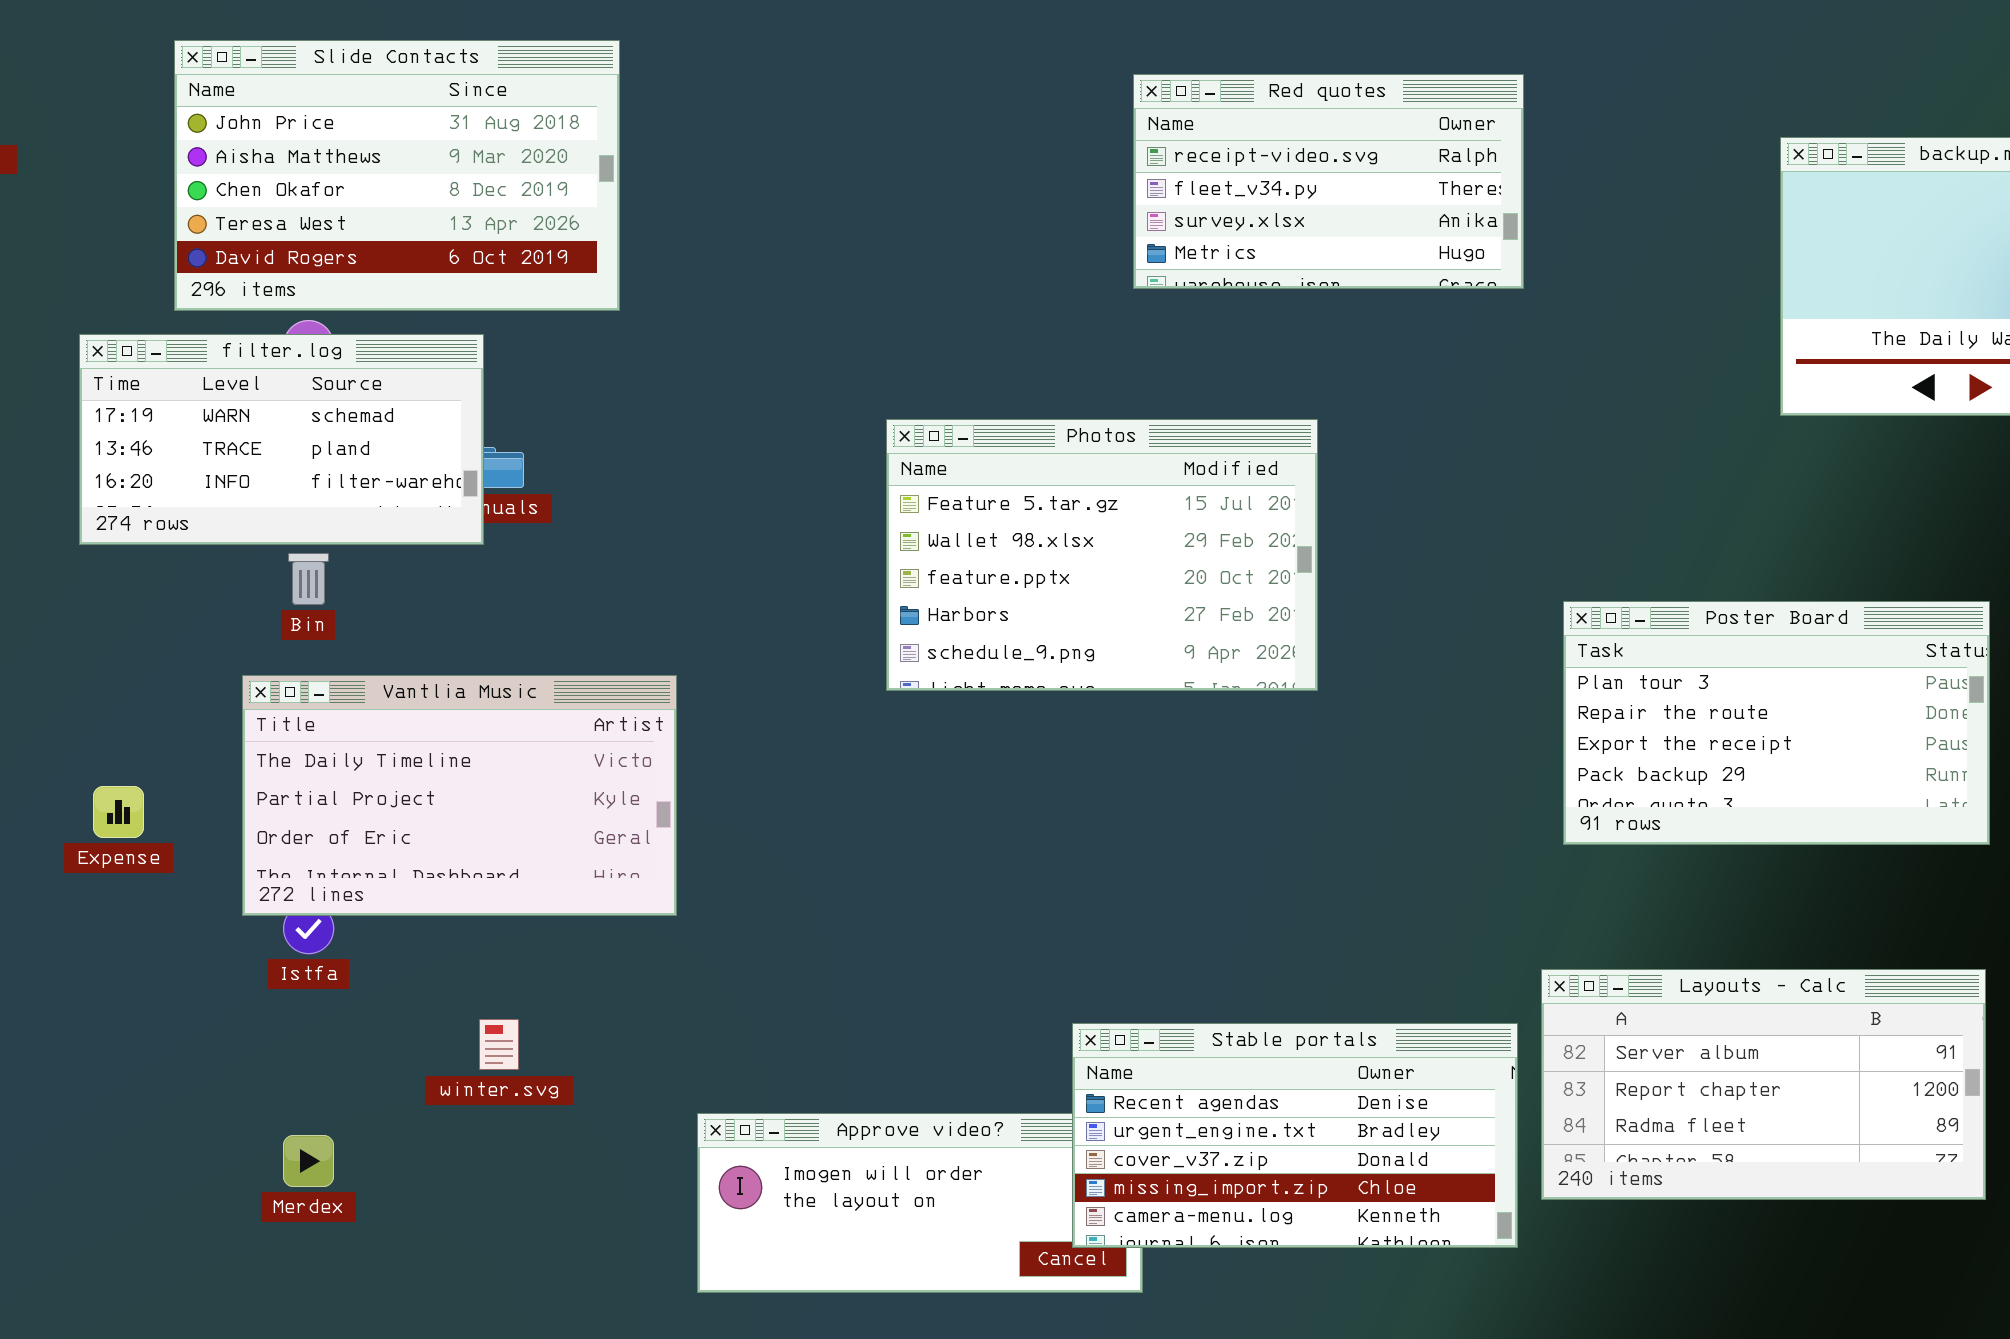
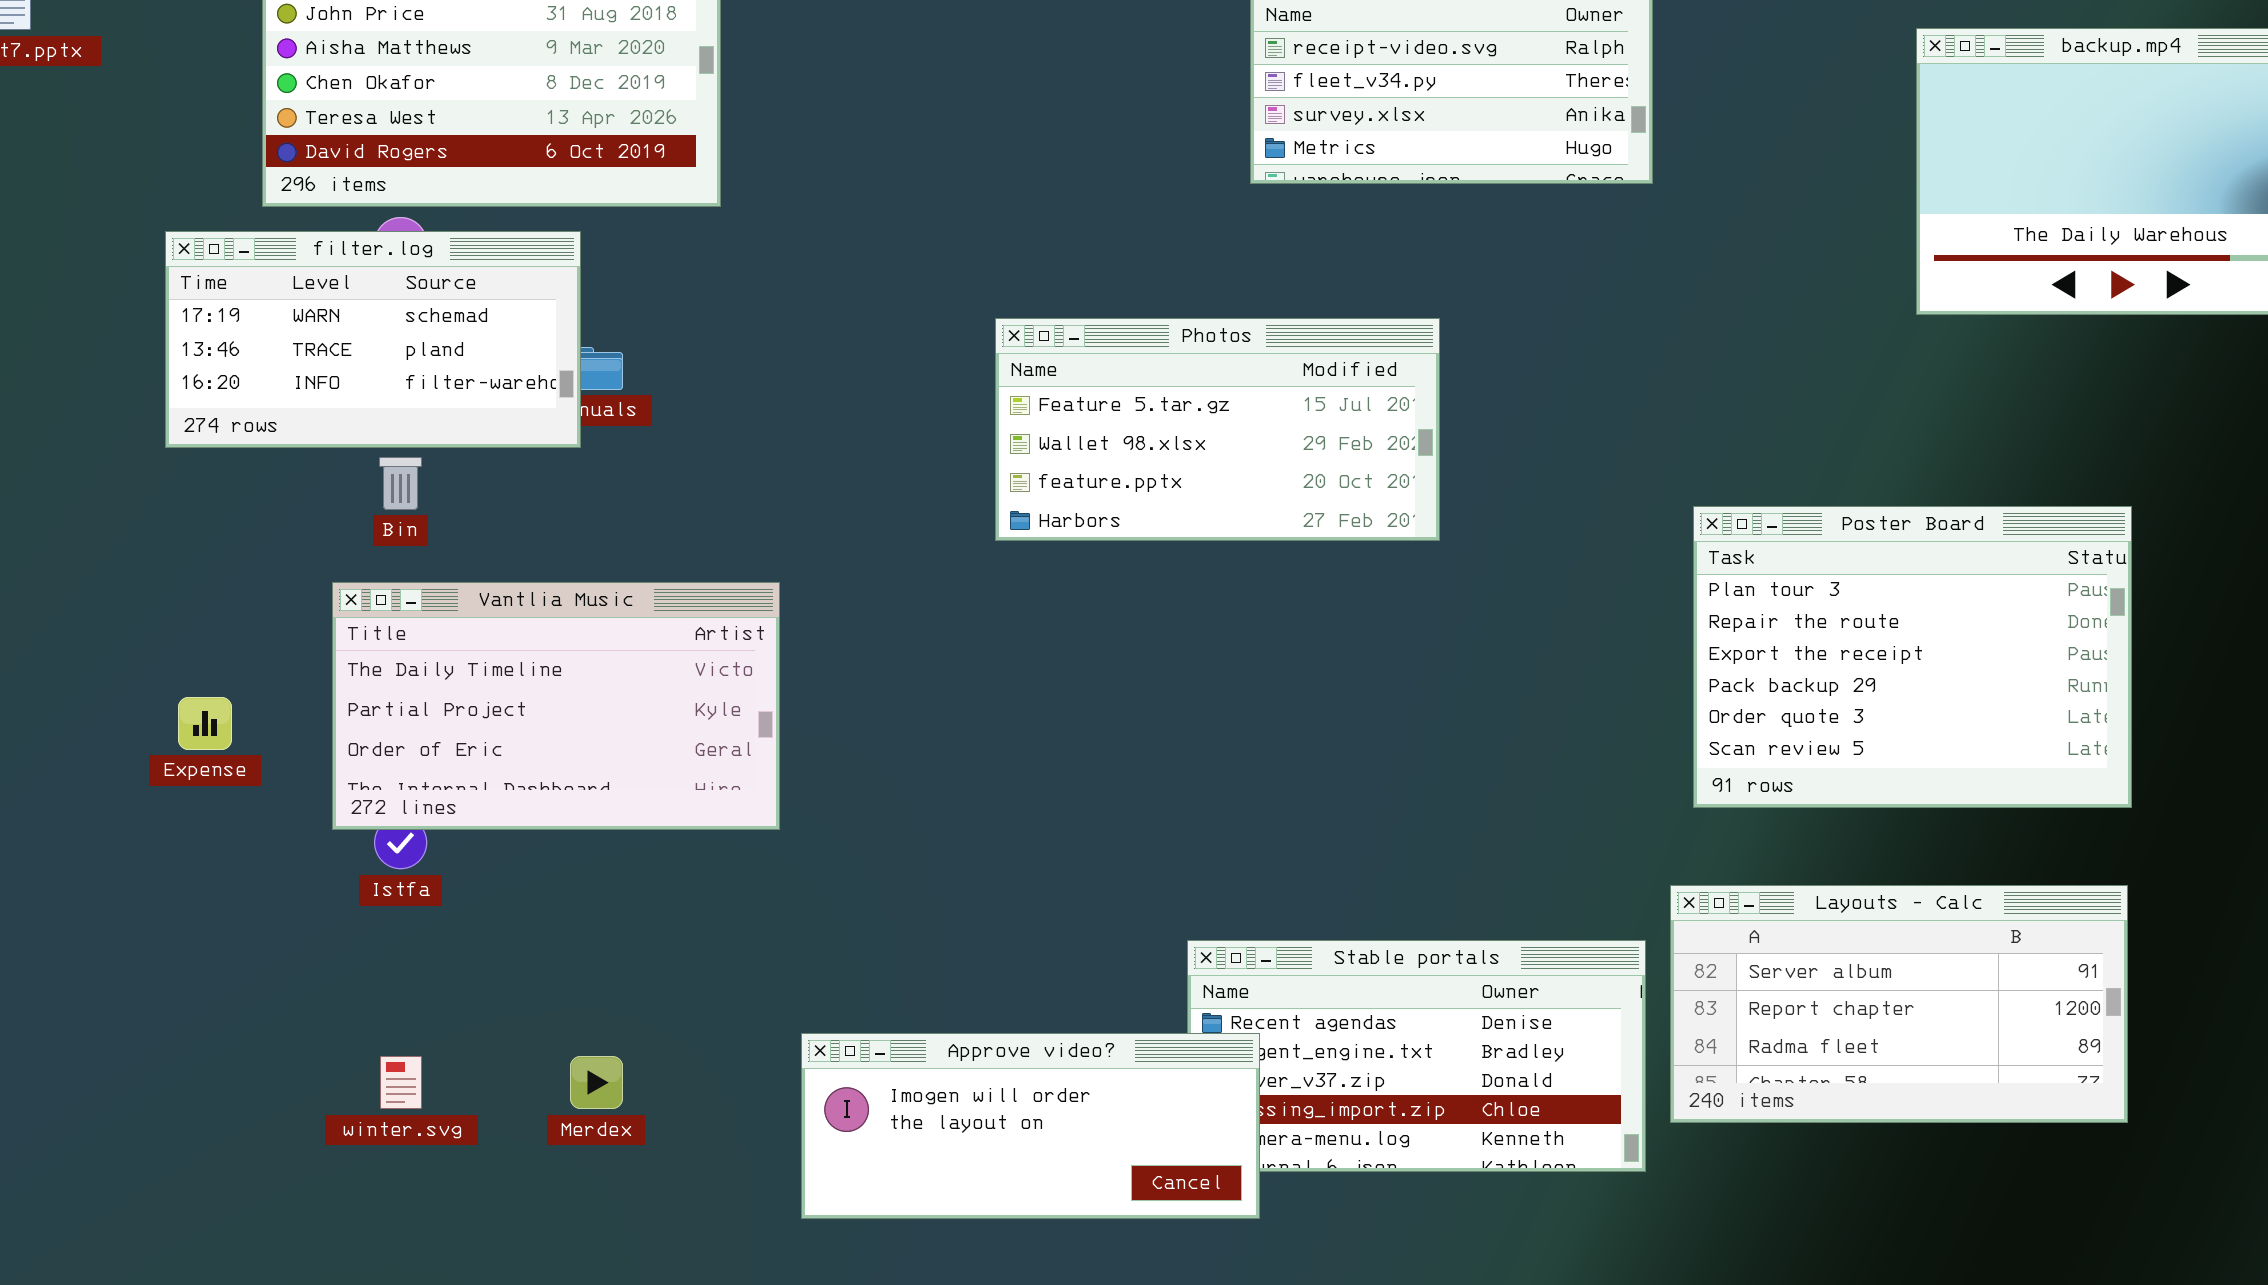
Photos: [886,419,1318,691] -> [995,318,1440,541], resized
Poster Board: [1563,601,1990,845] -> [1693,506,2132,808], resized
winter.svg: [479,1019,519,1070] -> [380,1056,422,1109], moved
Approve video?: [697,1113,1143,1293] -> [801,1033,1260,1219], raised
Merdex: [283,1135,334,1187] -> [570,1056,623,1109], moved

